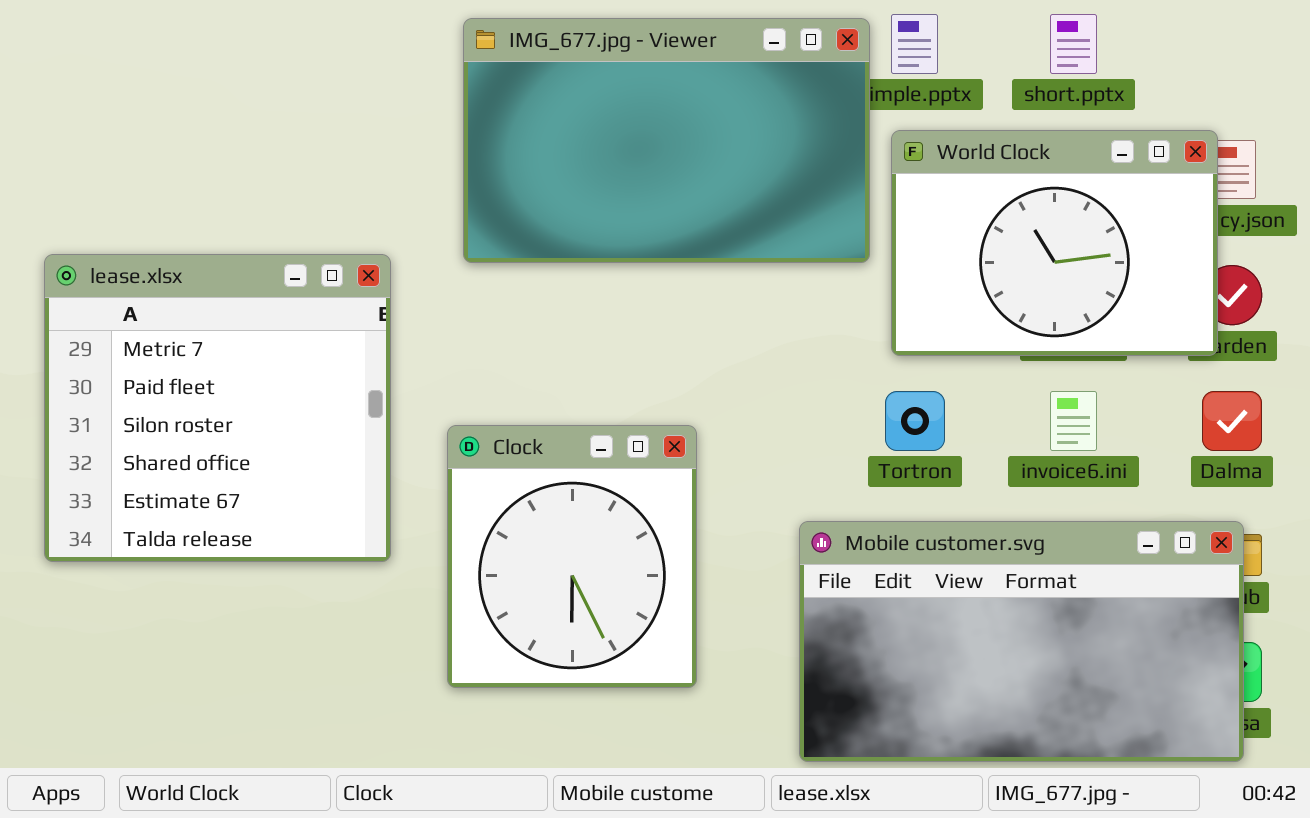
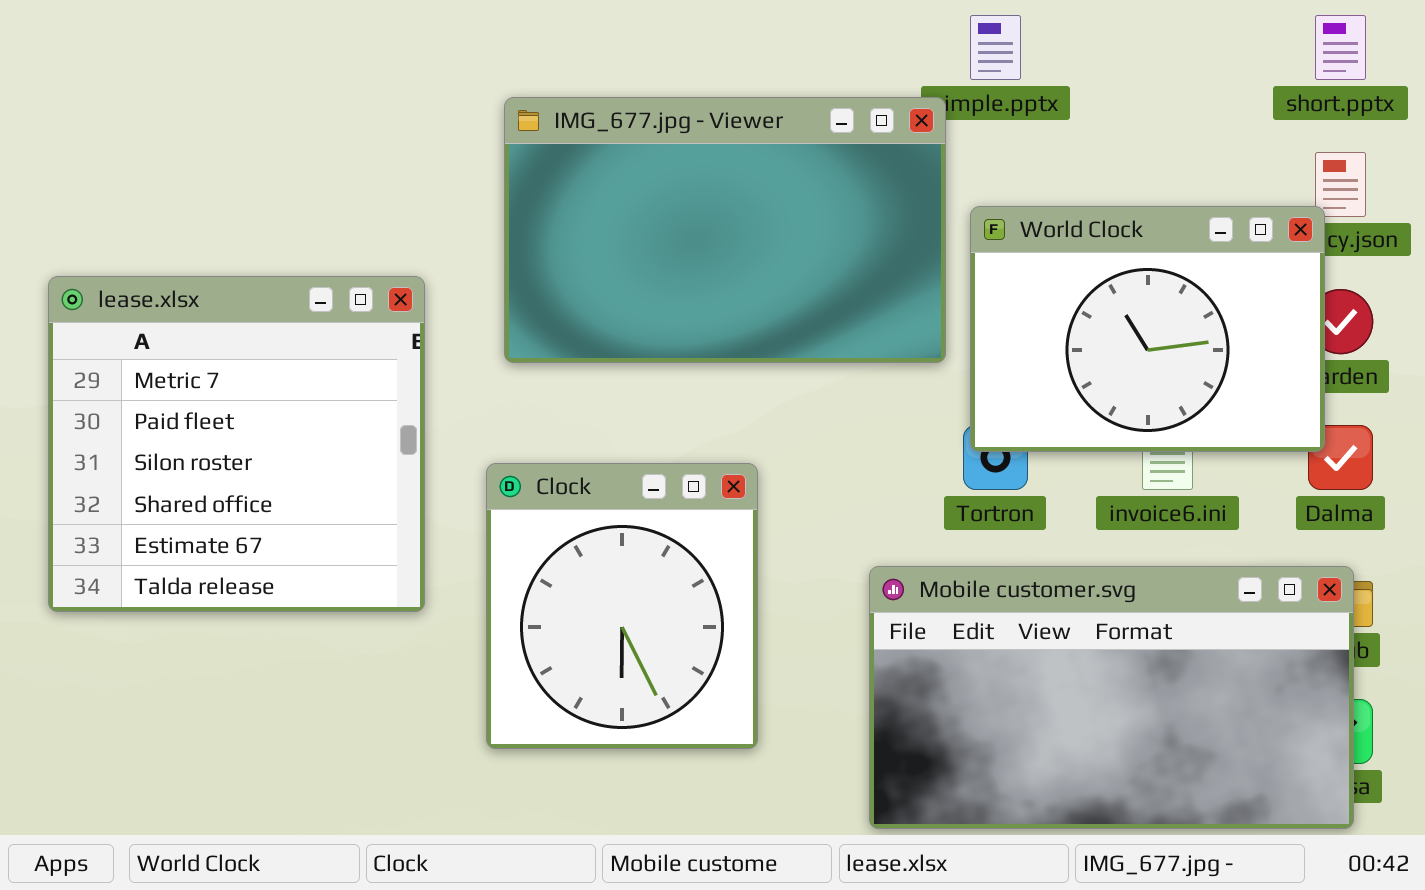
short.pptx: [1050,14,1097,74] -> [1315,15,1366,80], moved
IMG_677.jpg - Viewer: [463,18,870,263] -> [504,97,946,363], moved
World Clock: [891,130,1218,356] -> [970,206,1325,452], moved

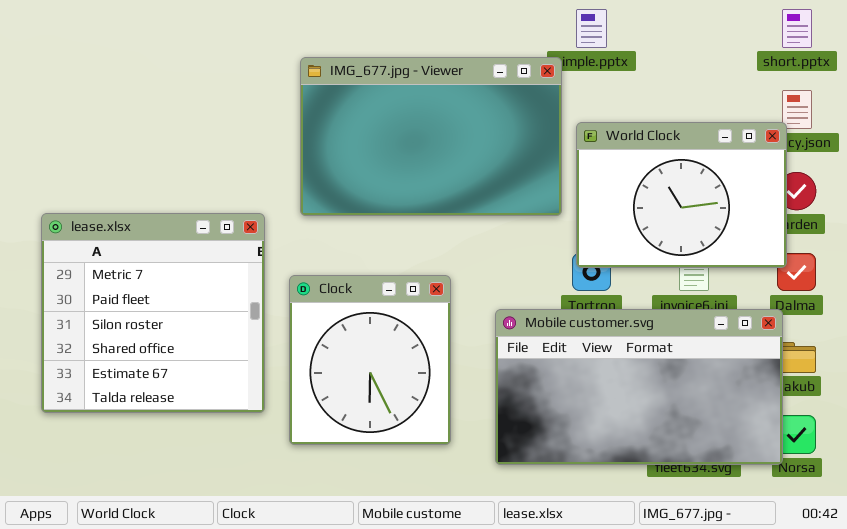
lease.xlsx: [48,276,425,612] -> [41,213,265,413], moved
Mobile customer.svg: [869,566,1354,829] -> [495,309,783,465], moved

